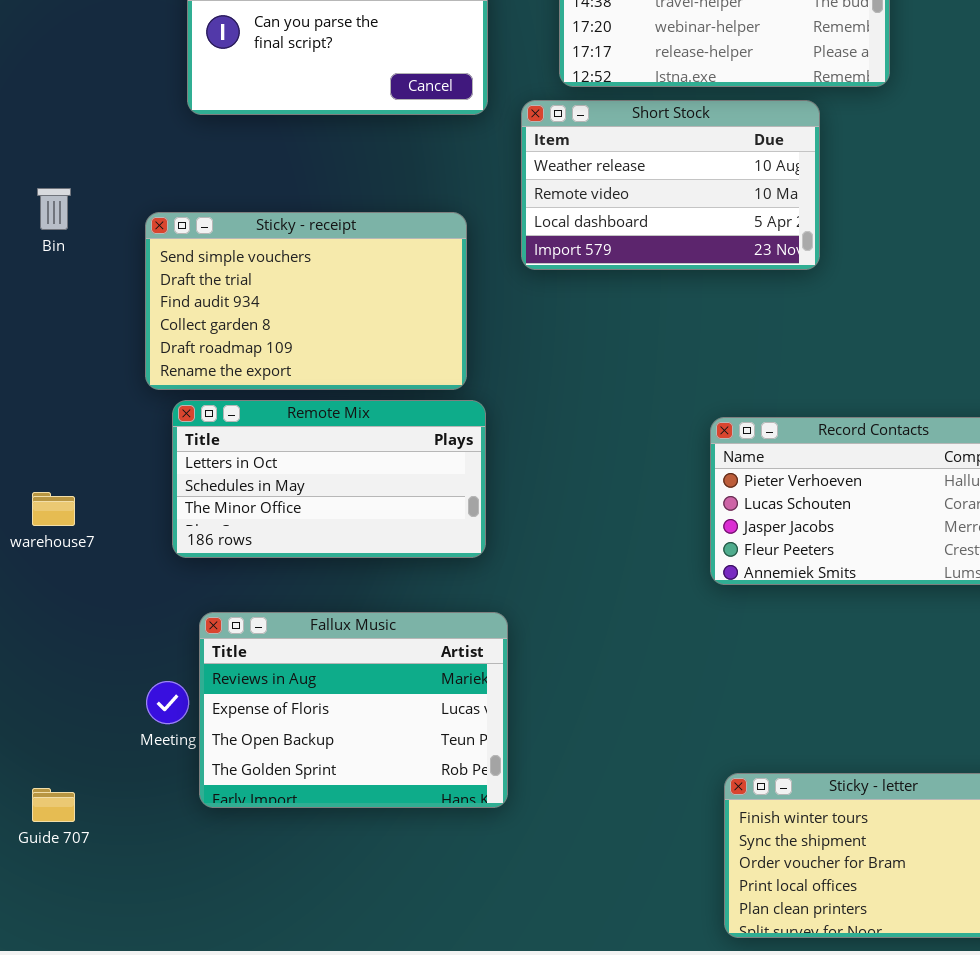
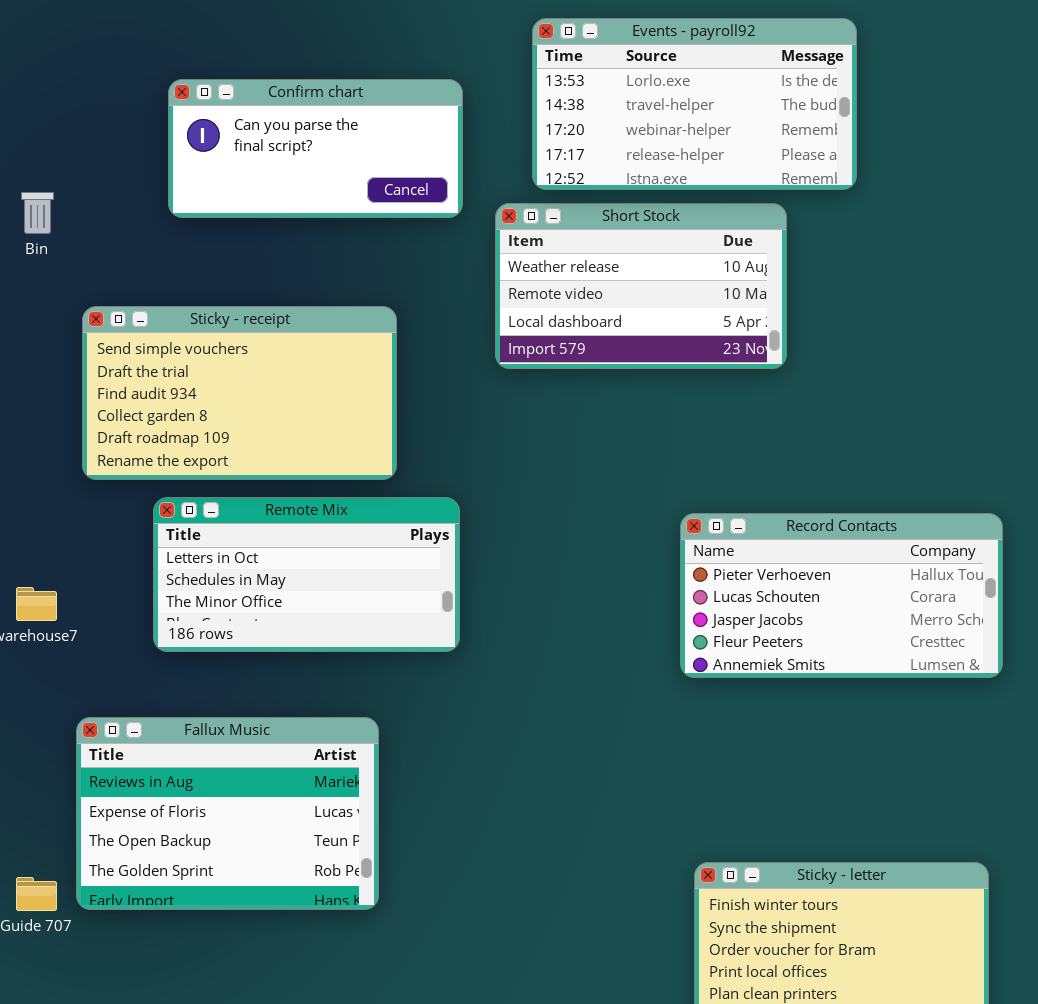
Bin: [37,188,71,230] -> [21,192,54,234], moved
Sticky - receipt: [145,212,467,390] -> [82,306,397,480], moved
Fallux Music: [199,612,508,808] -> [76,717,379,910], moved

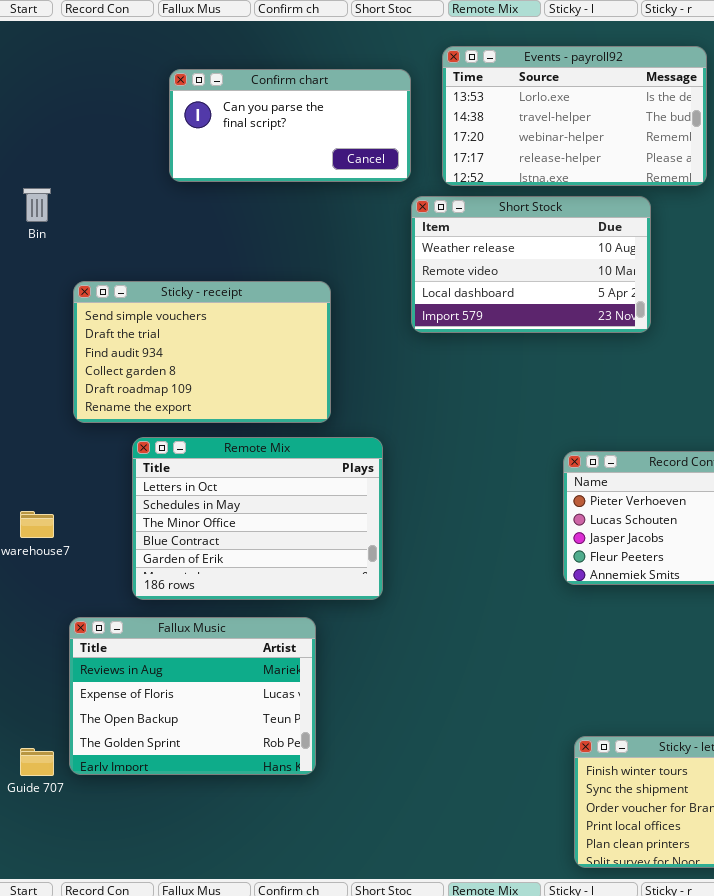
Confirm chart: [168,79,463,218] -> [169,69,411,182], moved
Remote Mix: [153,497,460,652] -> [132,437,383,600], resized

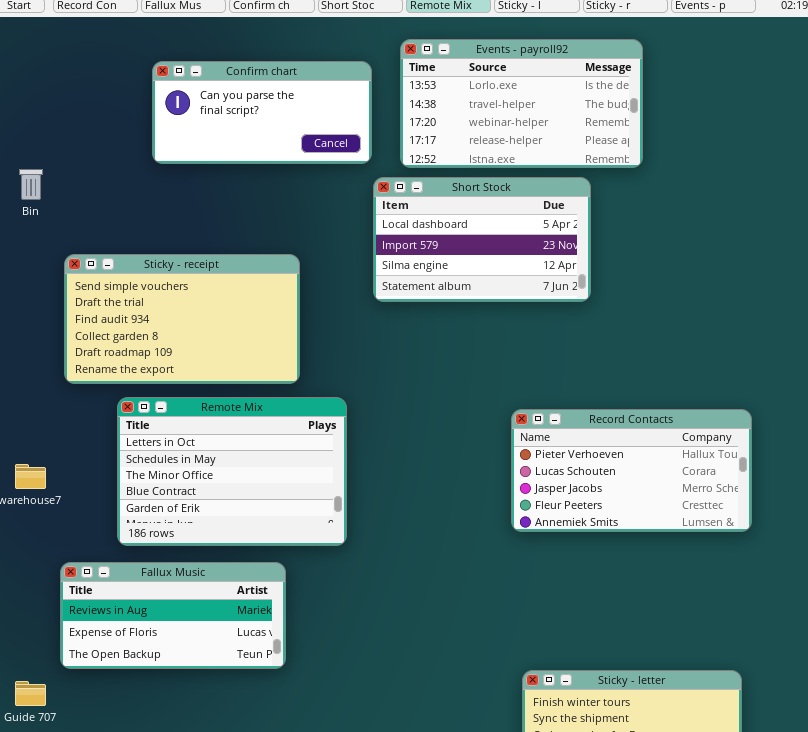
Short Stock: [411,196,651,333] -> [373,177,591,302], scrolled down 2 rows
Fallux Music: [69,617,316,775] -> [60,562,286,669], resized

